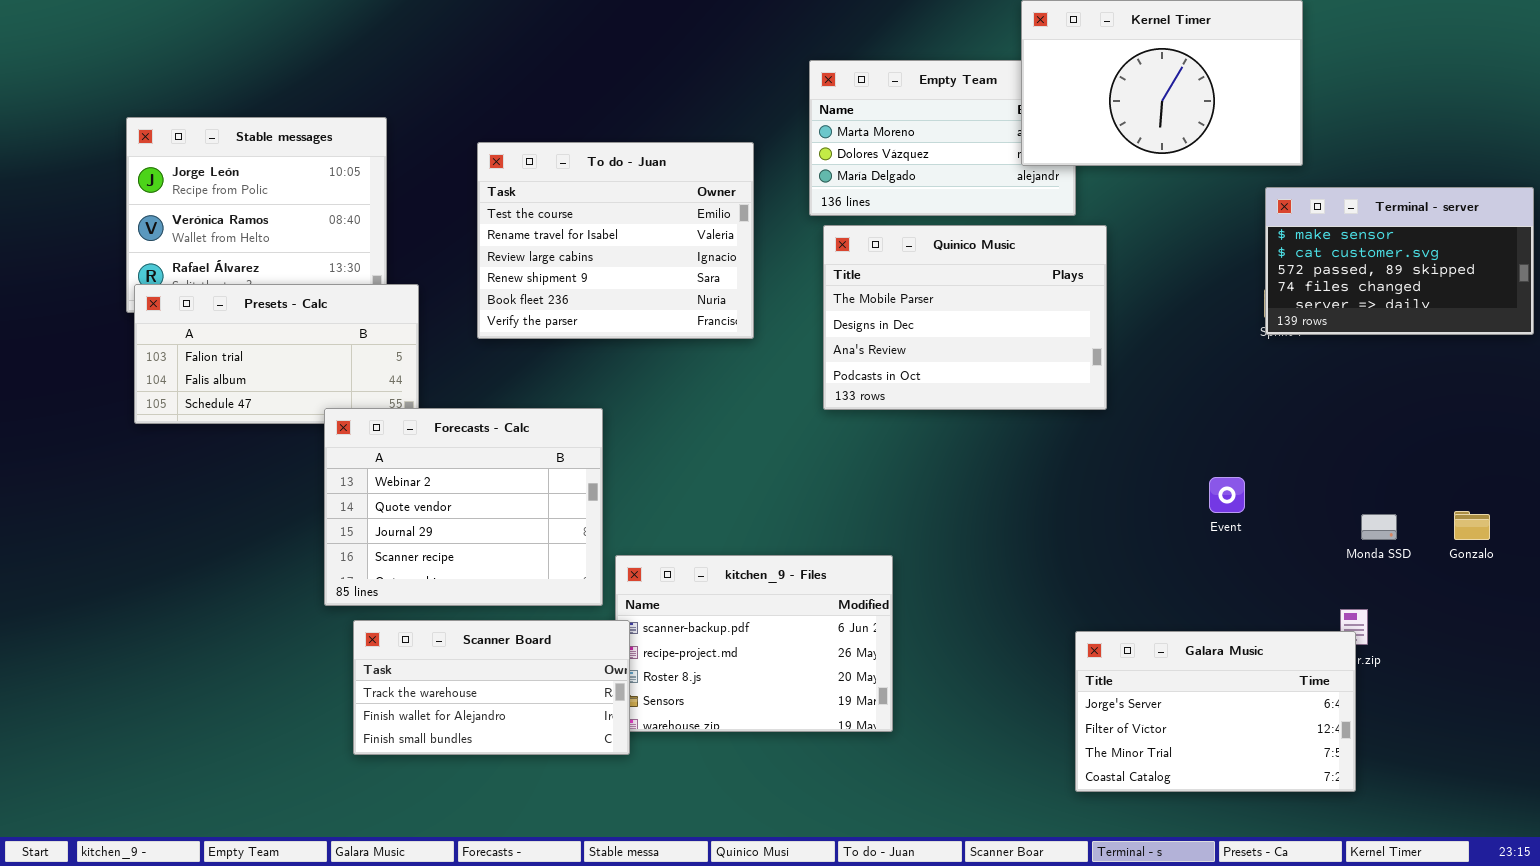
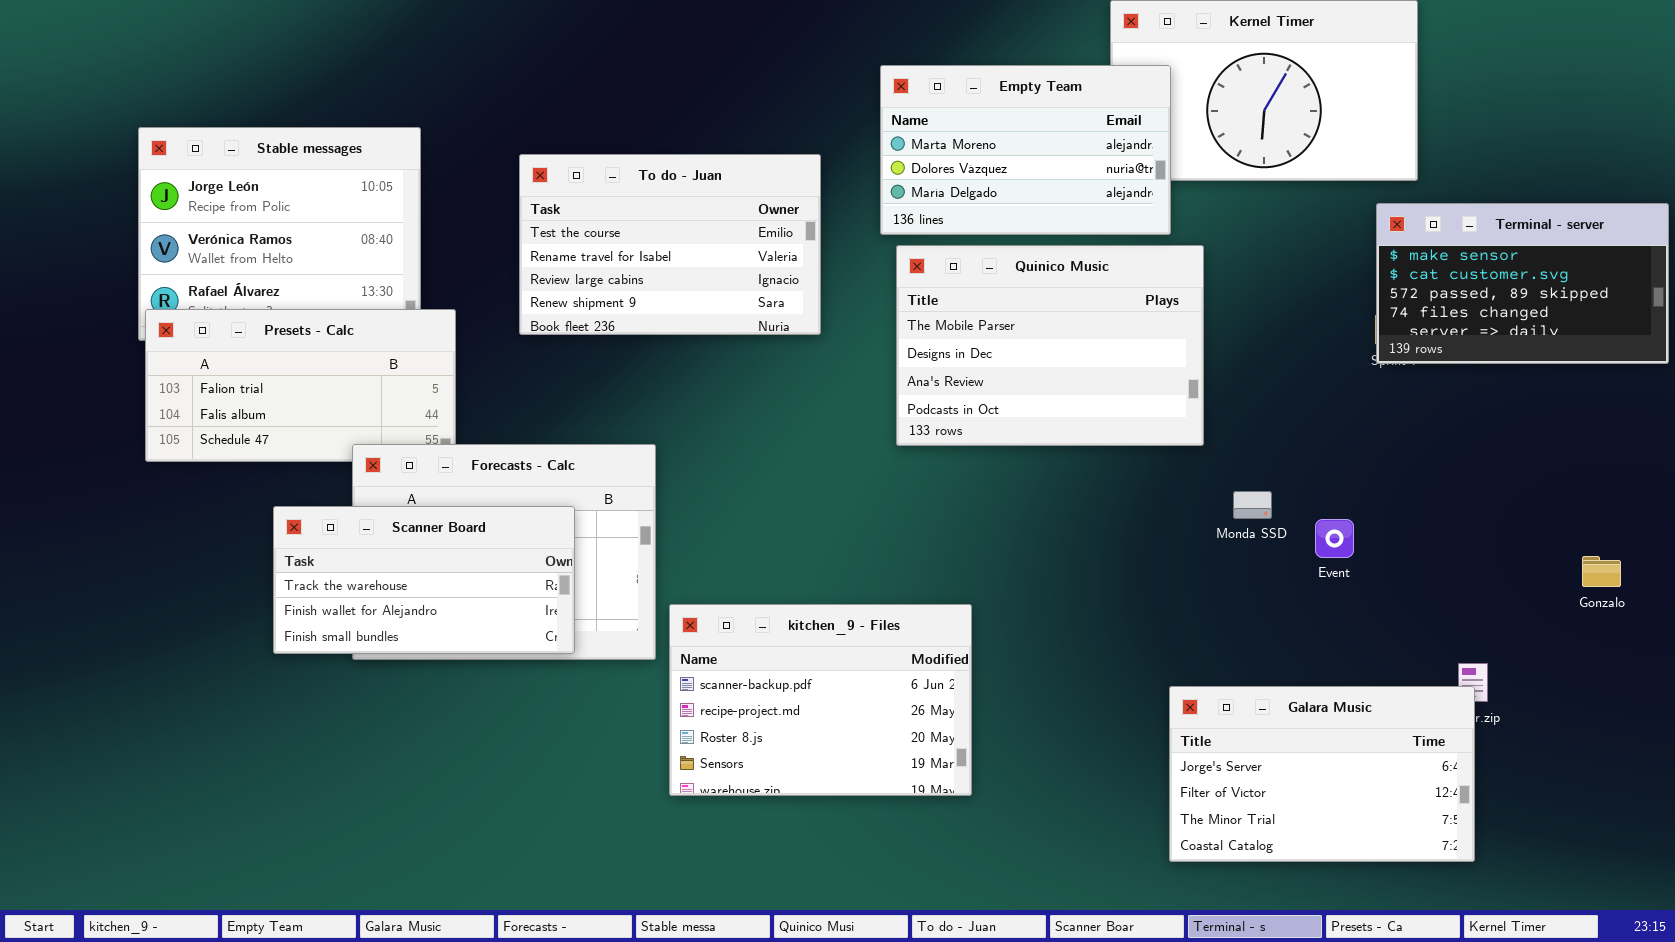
Empty Team: [809,60,1076,216] -> [880,65,1171,235], raised
To do - Juan: [477,142,754,339] -> [519,154,821,335], resized
Monda SSD: [1361,514,1397,540] -> [1233,491,1272,519], moved
Scanner Board: [353,620,630,755] -> [273,506,575,654], moved

